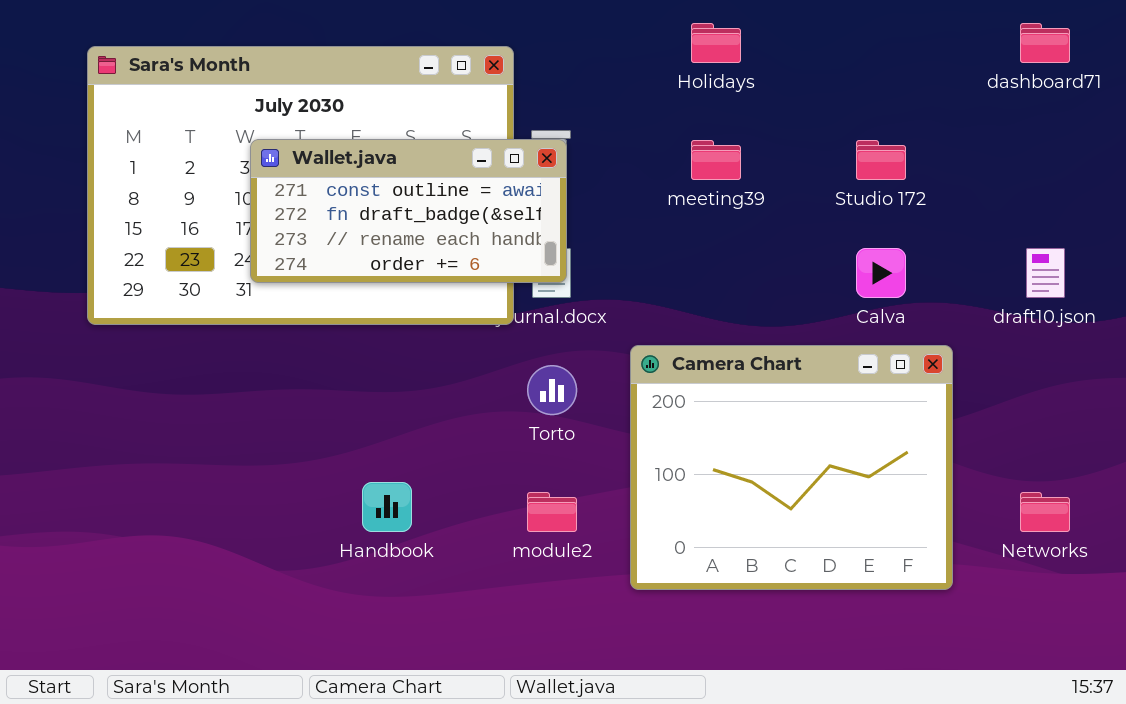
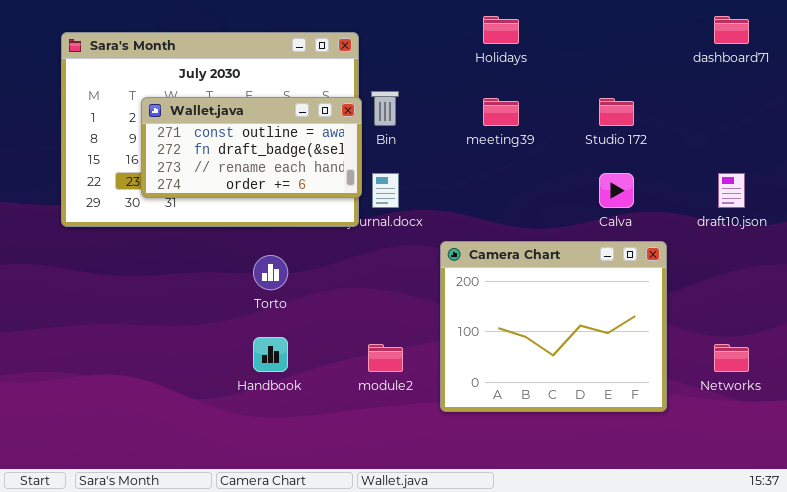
Wallet.java: [250,139,567,283] -> [141,97,362,198], moved
Torto: [527,365,577,415] -> [253,255,288,290], moved

